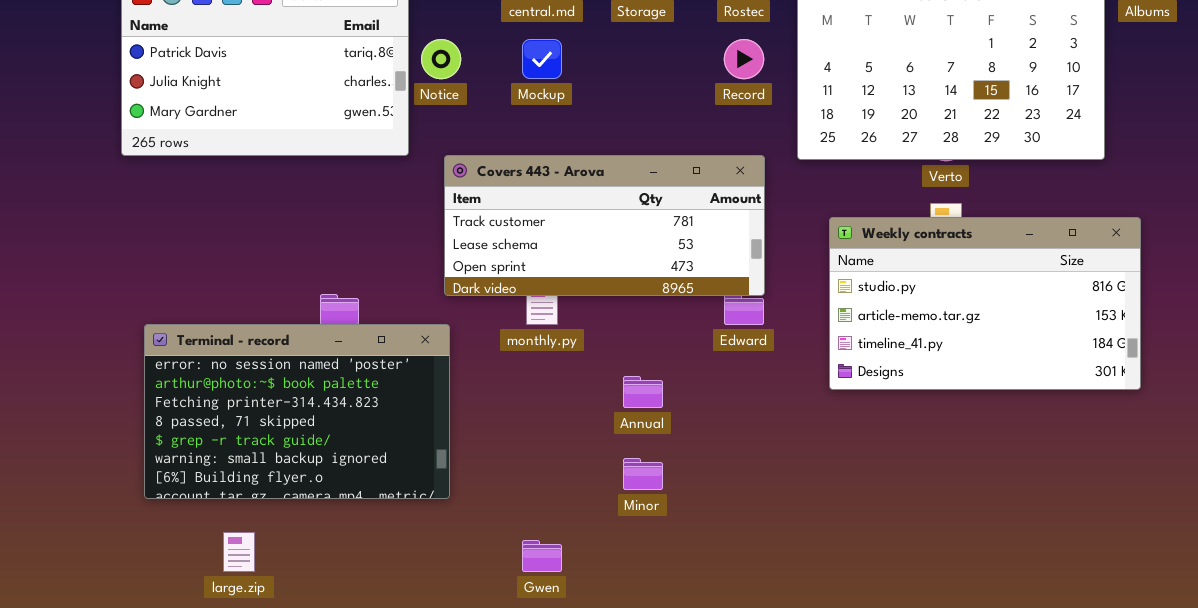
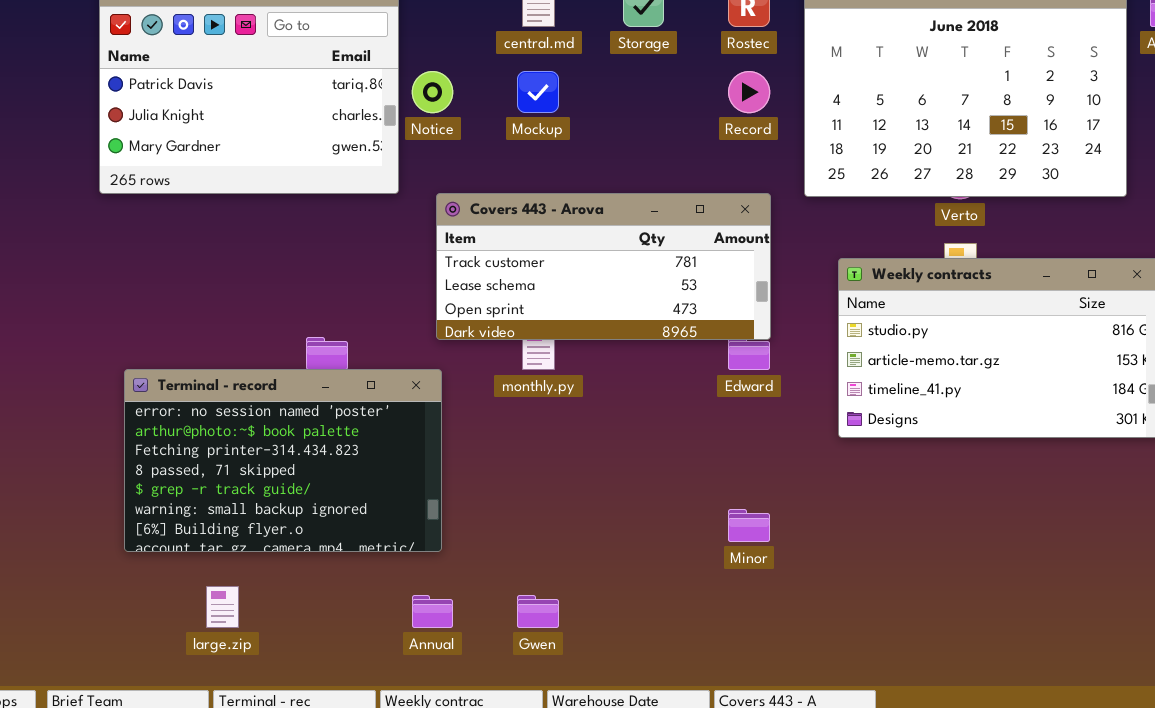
Annual: [623,376,663,408] -> [412,595,453,628], moved
Minor: [623,458,663,490] -> [728,509,770,542], moved

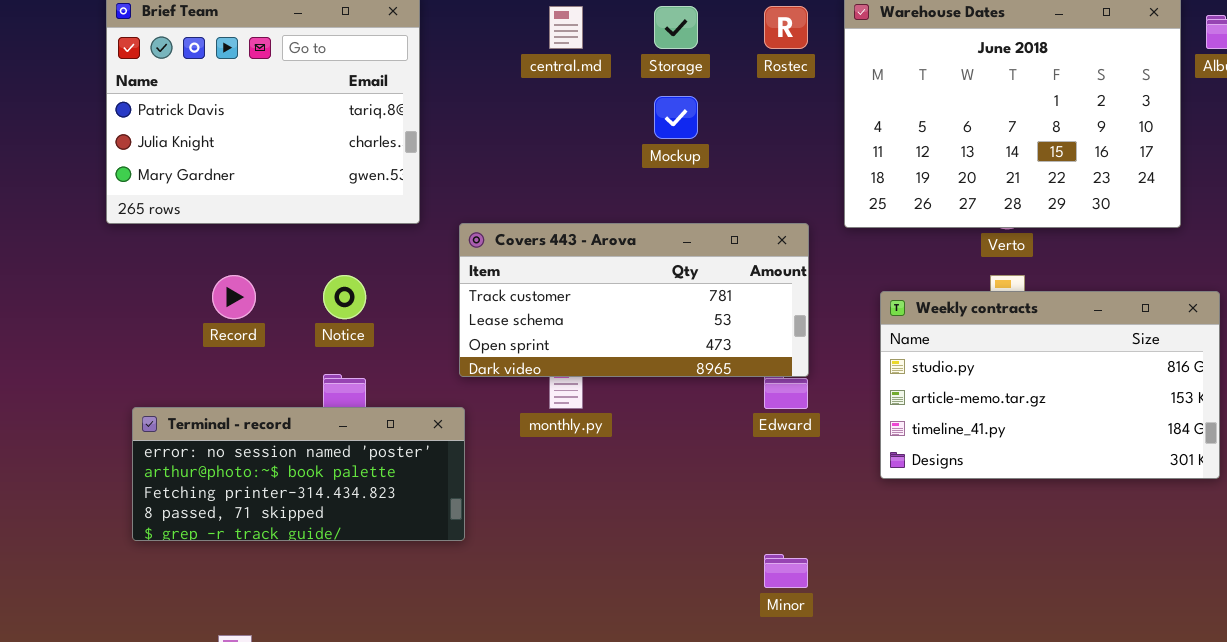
Notice: [412,71,453,113] -> [323,275,366,319], moved
Mockup: [517,71,559,113] -> [654,96,698,139], moved
Record: [728,71,770,113] -> [212,275,256,319], moved
Terminal - record: [124,369,442,552] -> [132,407,465,541], resized

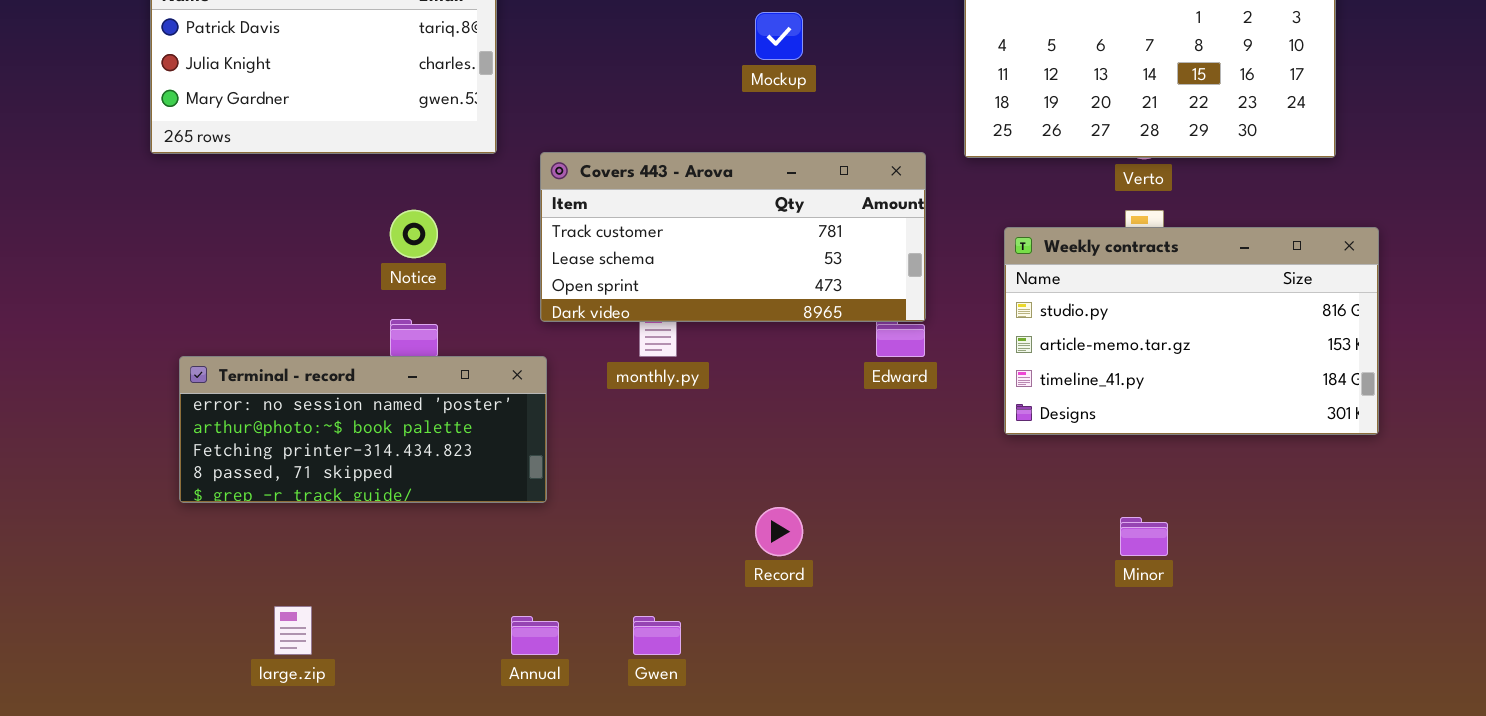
Record: [212,275,256,319] -> [755,507,803,556], moved
Minor: [764,554,808,588] -> [1120,517,1168,556], moved

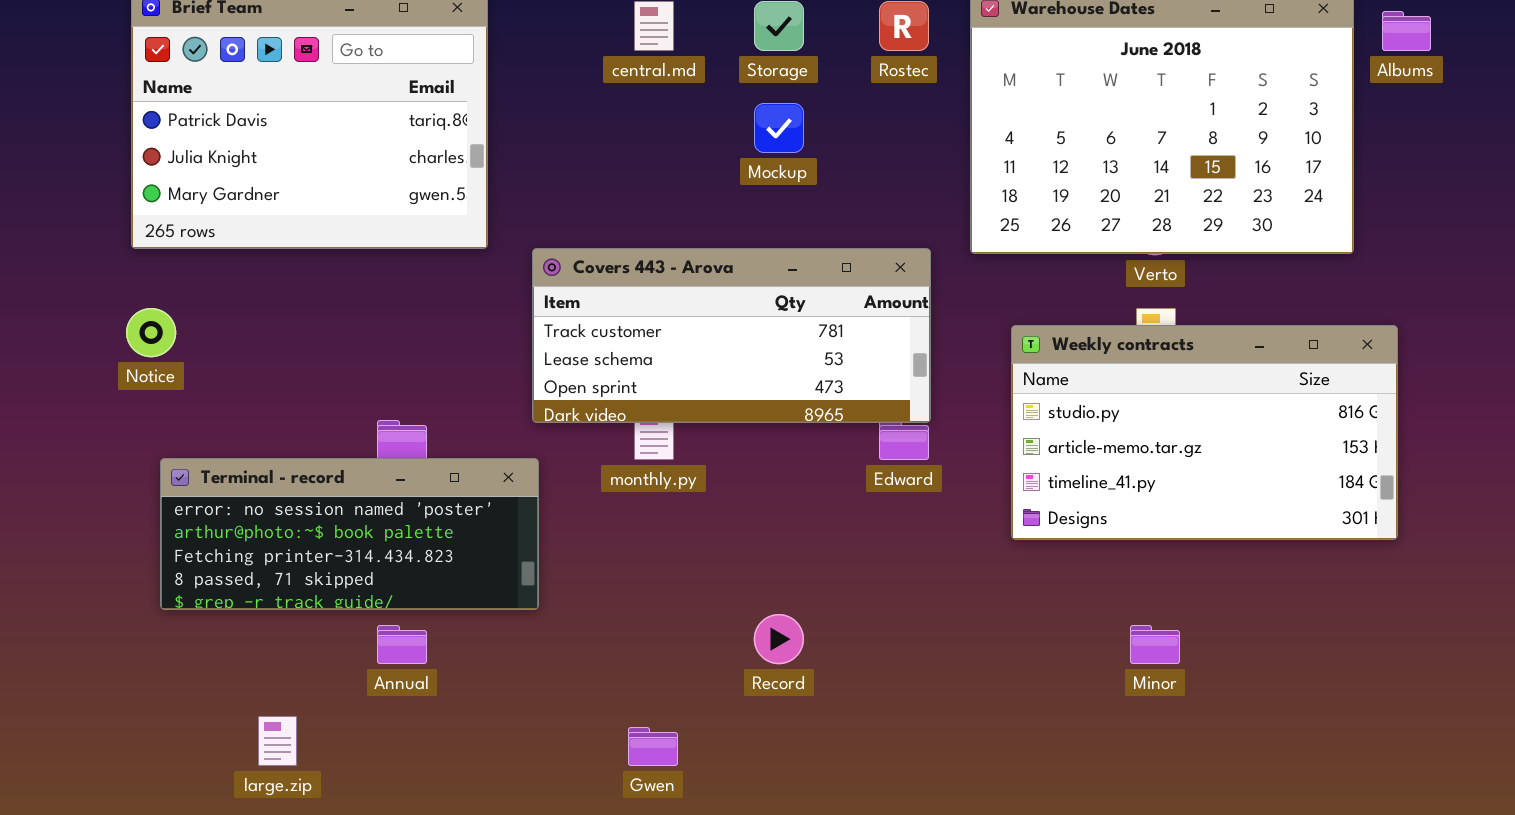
Notice: [390,210,438,258] -> [126,308,176,357], moved
Annual: [511,616,559,655] -> [377,625,427,664], moved

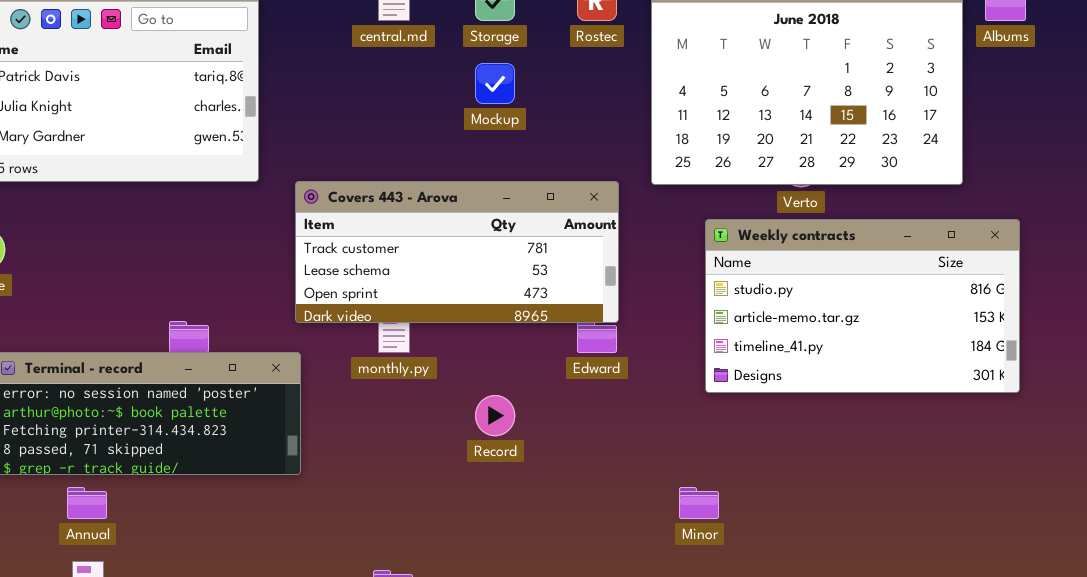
Weekly contracts: [1011,325,1398,540] -> [705,219,1020,393], moved
Record: [754,614,804,664] -> [475,395,515,436], moved
Annual: [377,625,427,664] -> [67,487,107,519], moved
Minor: [1130,625,1180,664] -> [679,487,719,519], moved

